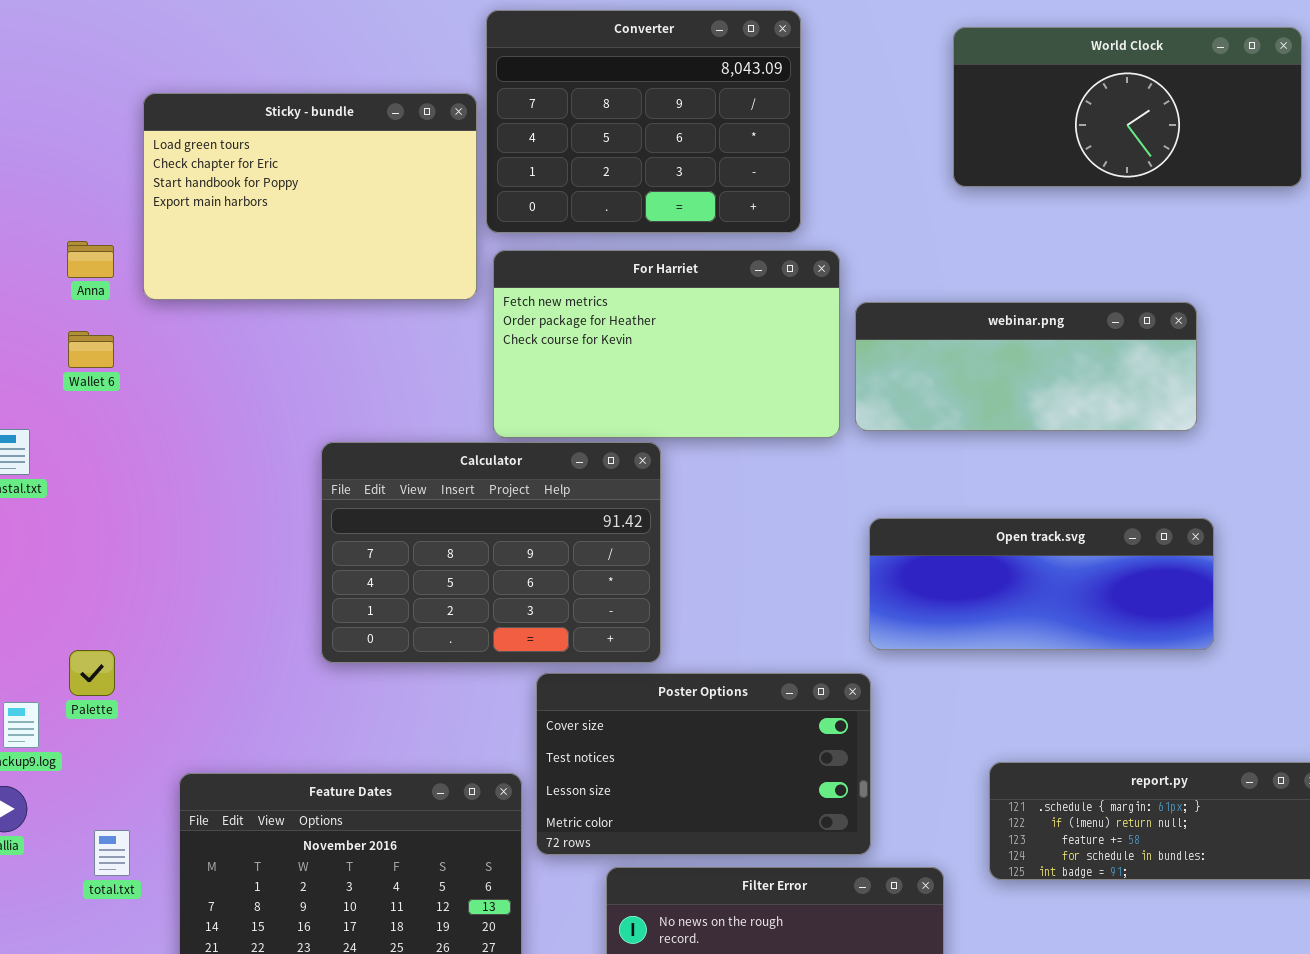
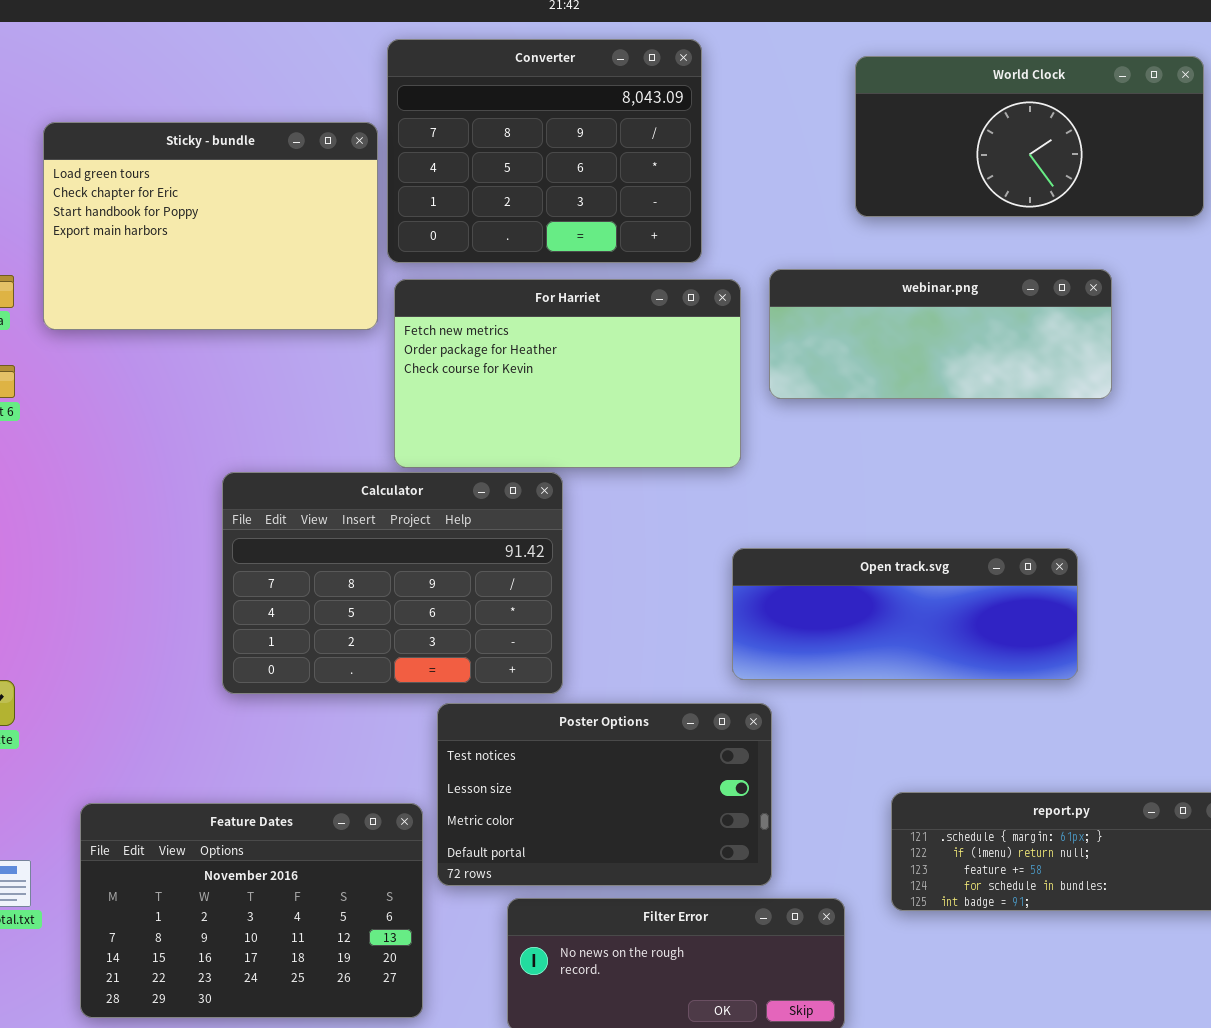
webinar.png: [855,302,1197,431] -> [769,269,1112,399], moved
Open track.svg: [869,518,1214,650] -> [732,548,1078,680], moved
Poster Options: [536,673,871,855] -> [437,703,772,886], scrolled down 1 row

